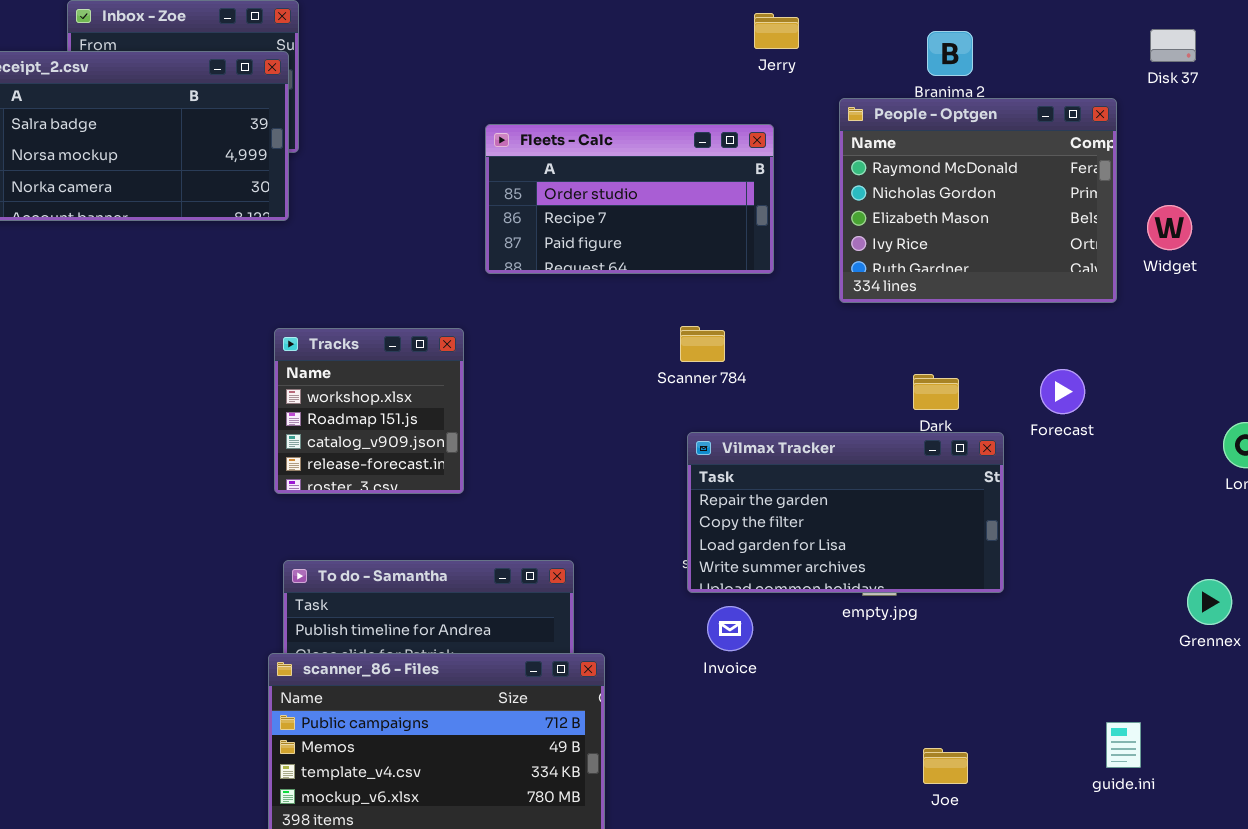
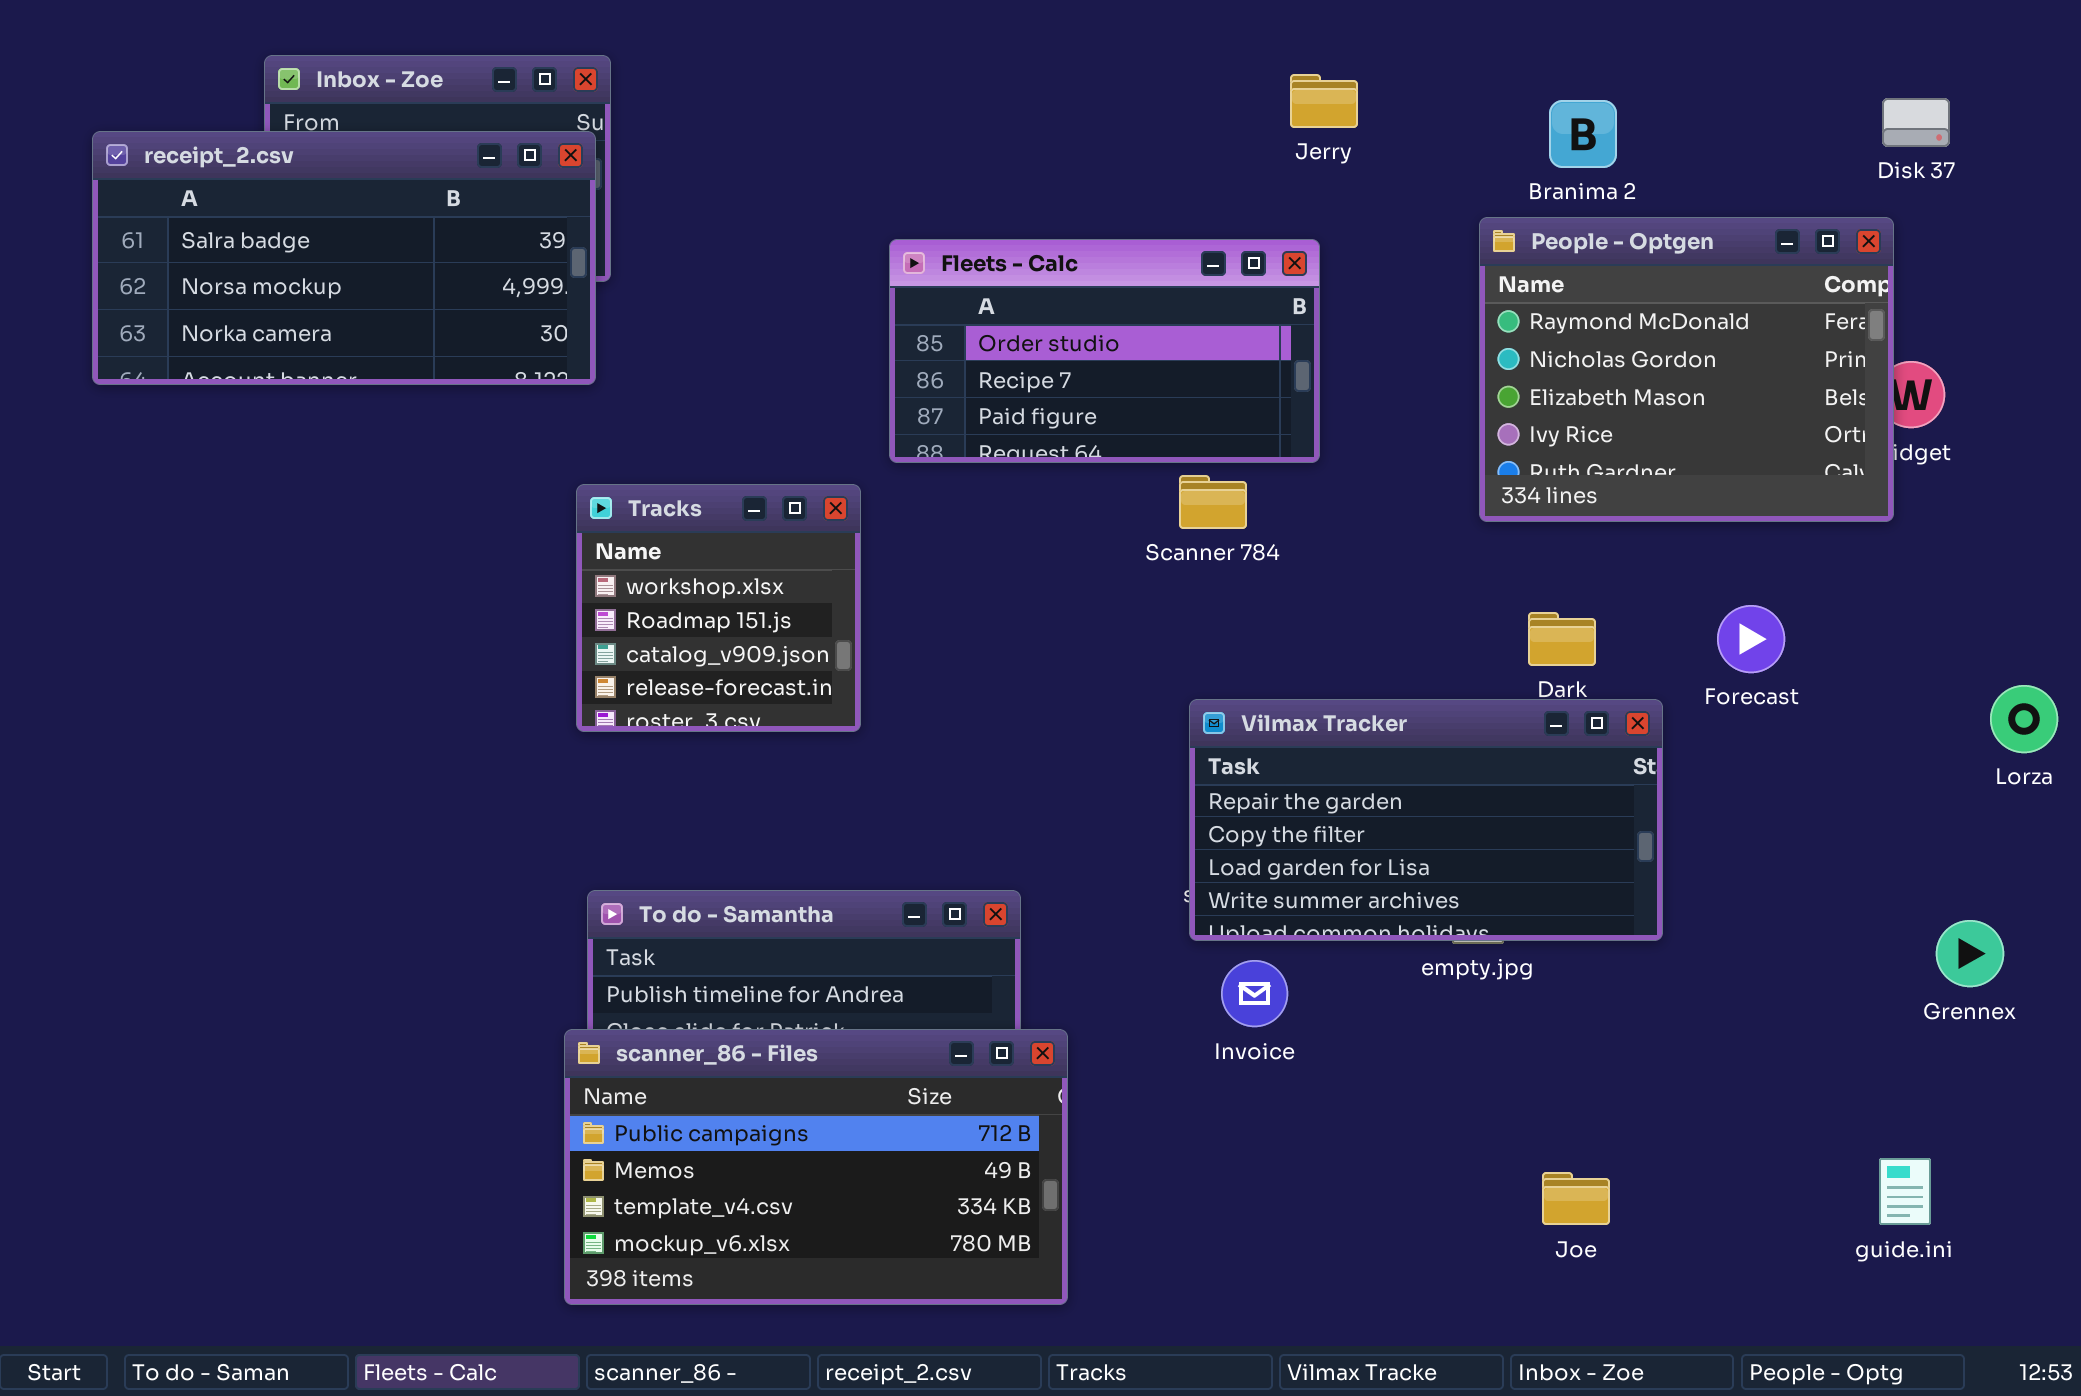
People - Optgen: [839,98,1117,303] -> [1479,217,1894,522], moved
Scanner 784: [680,326,725,362] -> [1179,475,1247,529], moved
Tracks: [274,328,464,494] -> [576,484,861,732], moved
guide.ini: [1106,722,1141,768] -> [1879,1158,1931,1225], moved

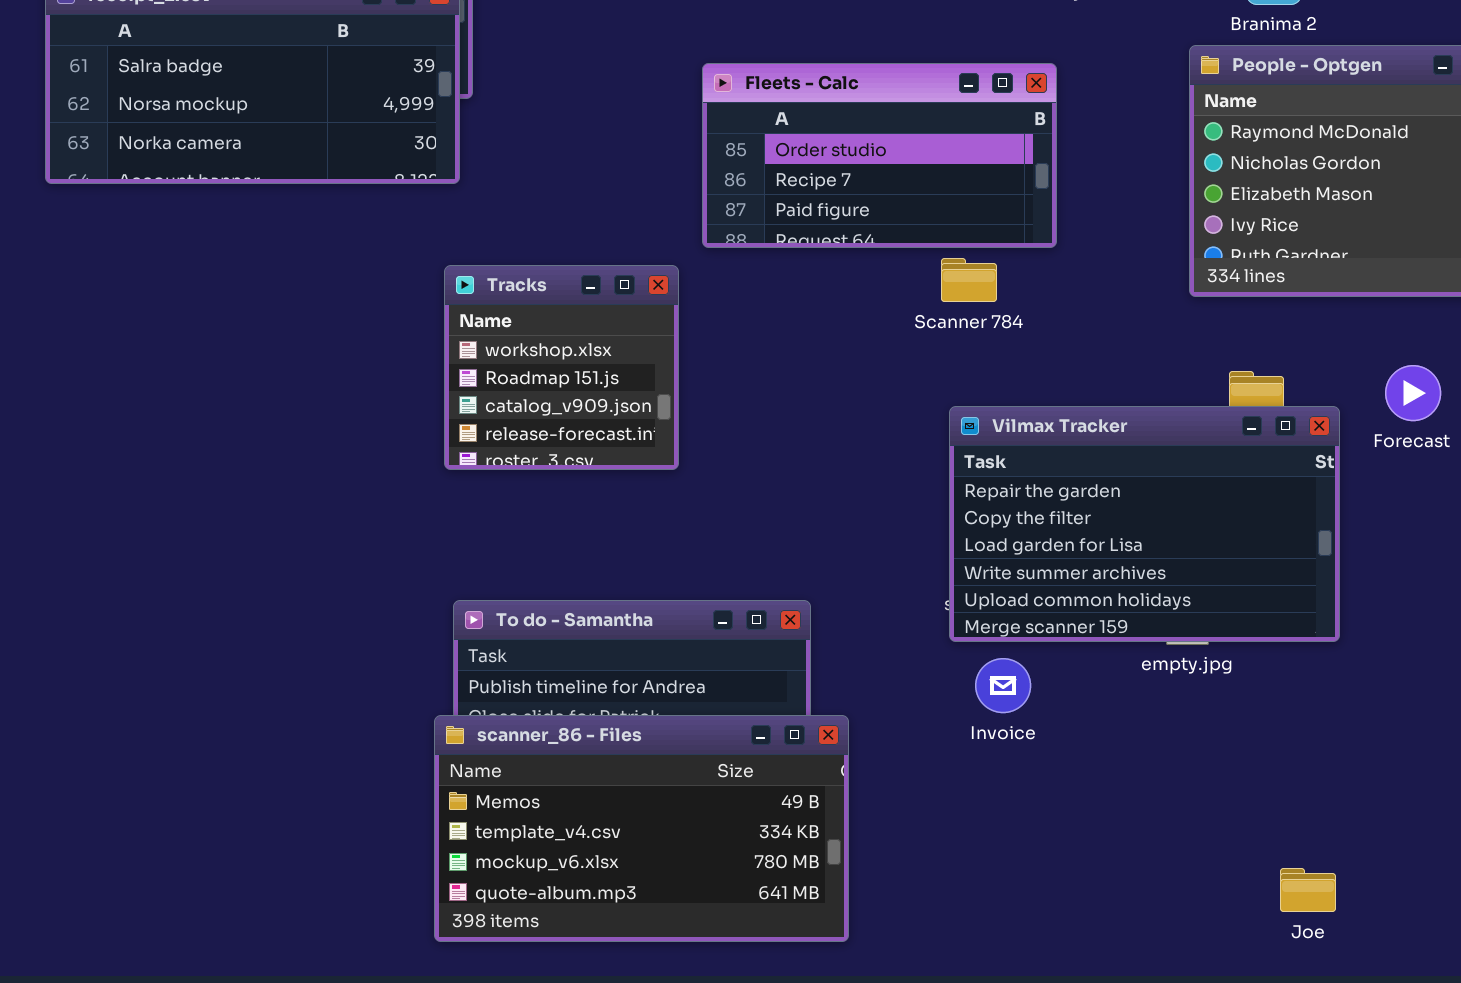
Vilmax Tracker: [1189,699,1663,941] -> [949,406,1340,642], resized
scanner_86 - Files: [564,1029,1068,1305] -> [434,715,849,942], scrolled down 1 row
Joe: [1542,1172,1610,1225] -> [1280,868,1336,912], moved

